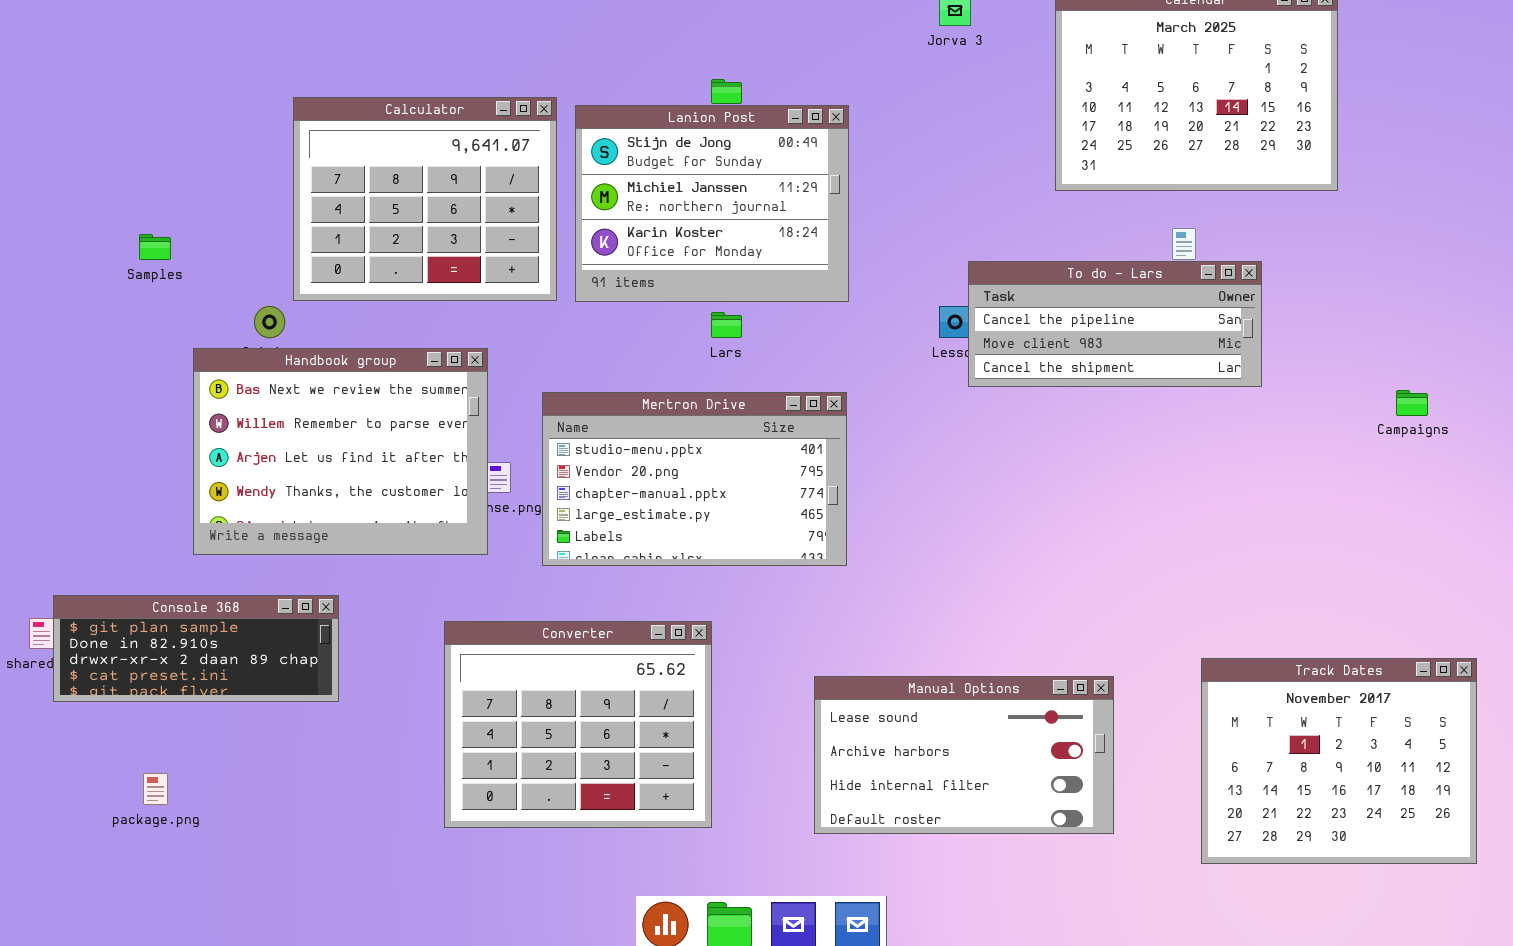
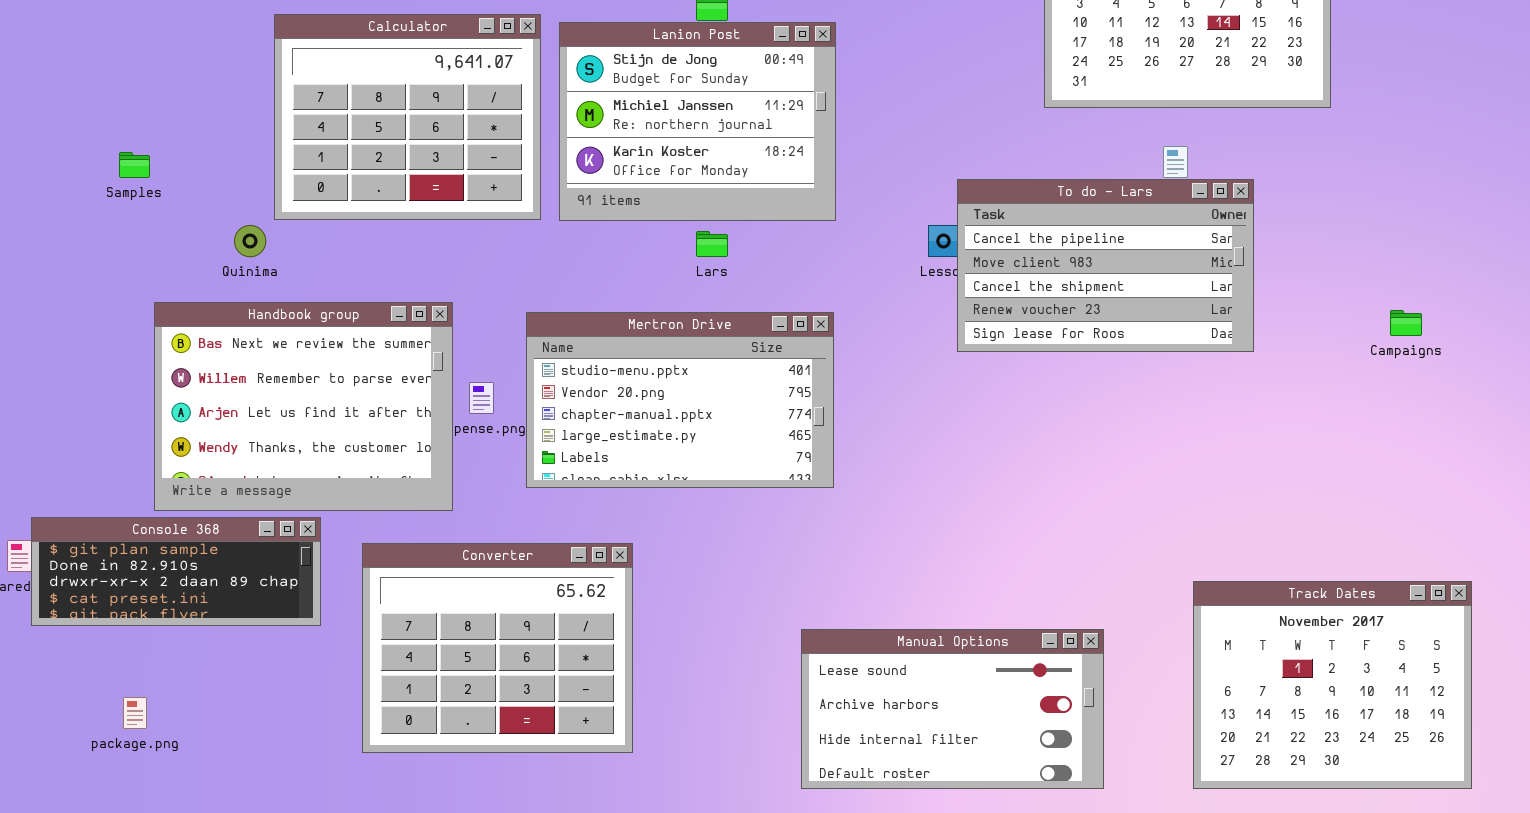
To do - Lars: [968,261,1262,387] -> [957,179,1254,352], resized
Handbook group: [193,348,488,555] -> [154,302,453,511], moved
Converter: [444,621,712,828] -> [362,543,633,753], moved
Manual Options: [814,676,1114,834] -> [801,629,1104,789], moved

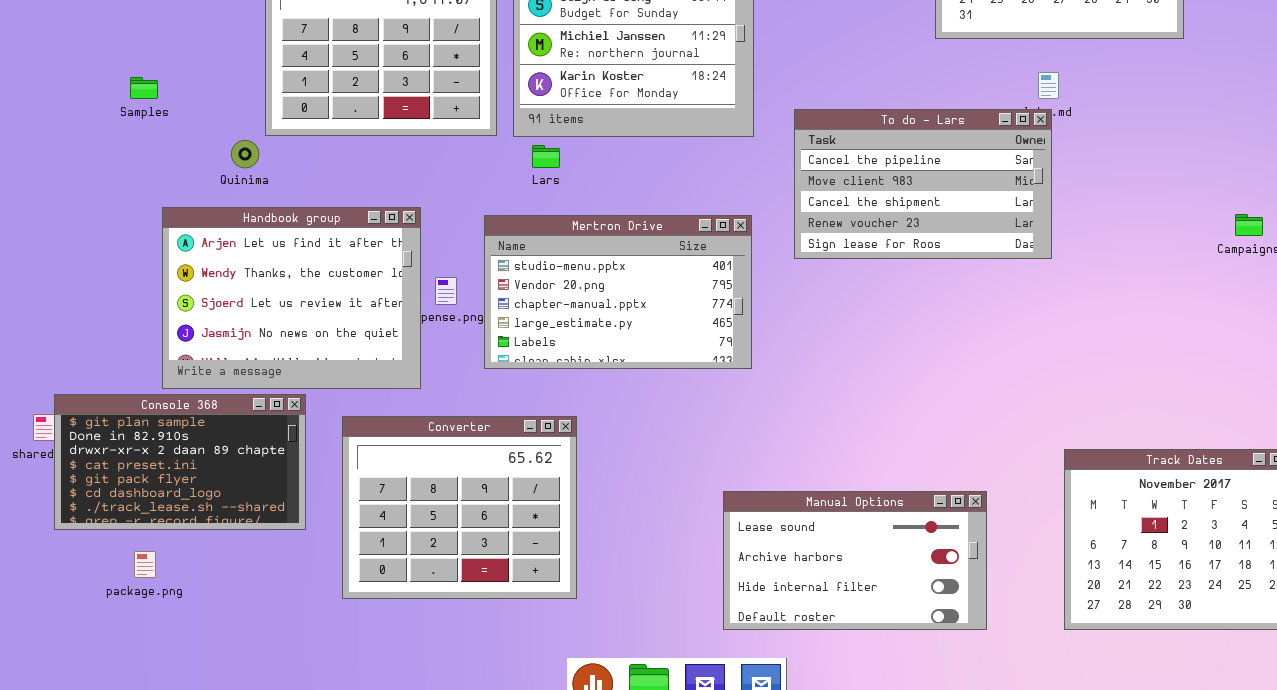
To do - Lars: [957,179,1254,352] -> [794,109,1052,259], moved
Lars: [696,231,728,257] -> [532,145,560,168], moved
Handbook group: [154,302,453,511] -> [162,207,421,389], scrolled down 2 rows
Console 368: [31,517,321,626] -> [54,394,306,530], resized

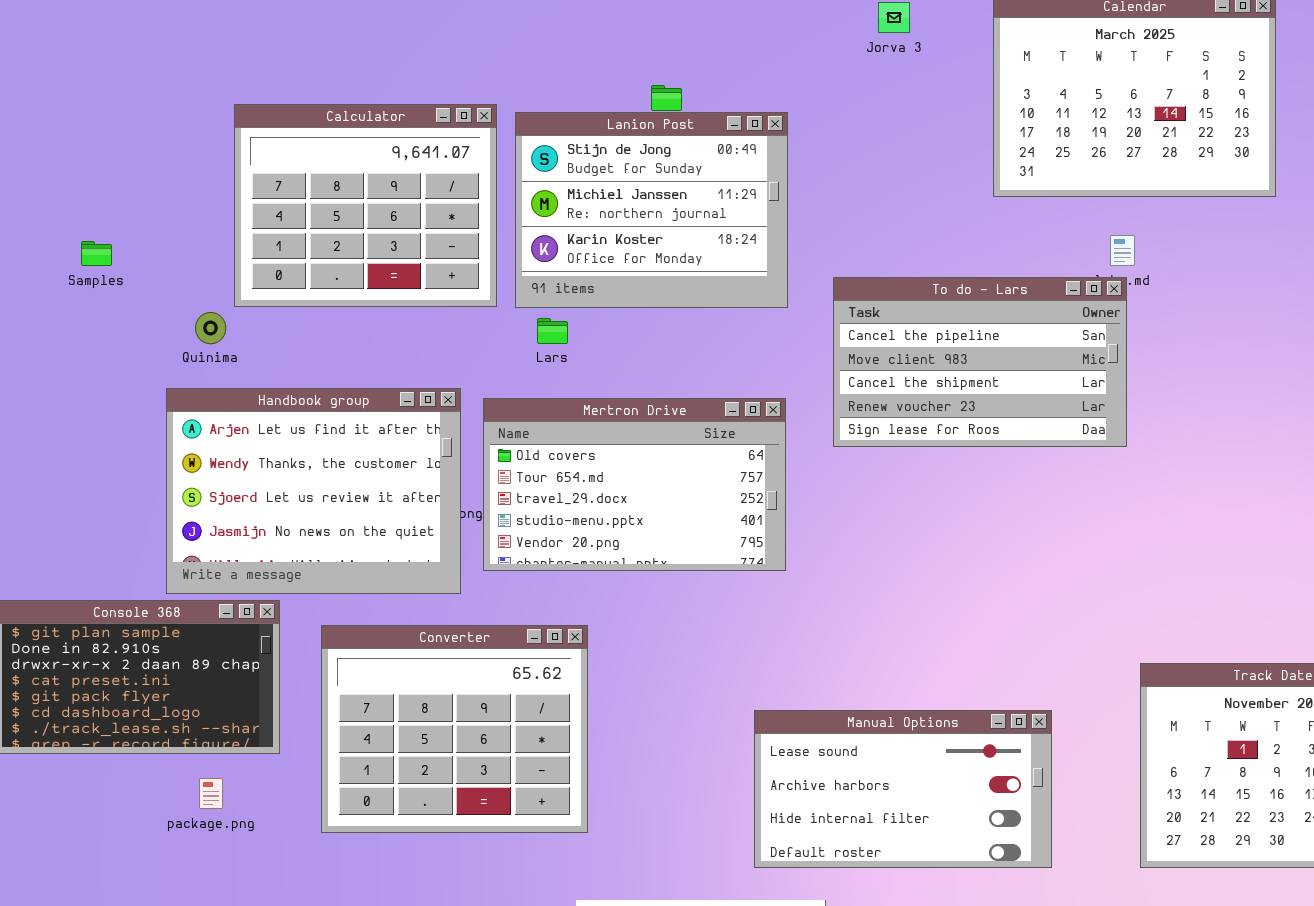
Handbook group: [162,207,421,389] -> [166,388,461,594], moved
Mertron Drive: [484,215,752,369] -> [483,398,786,571], scrolled up 3 rows
package.png: [134,551,156,578] -> [199,778,223,809], moved

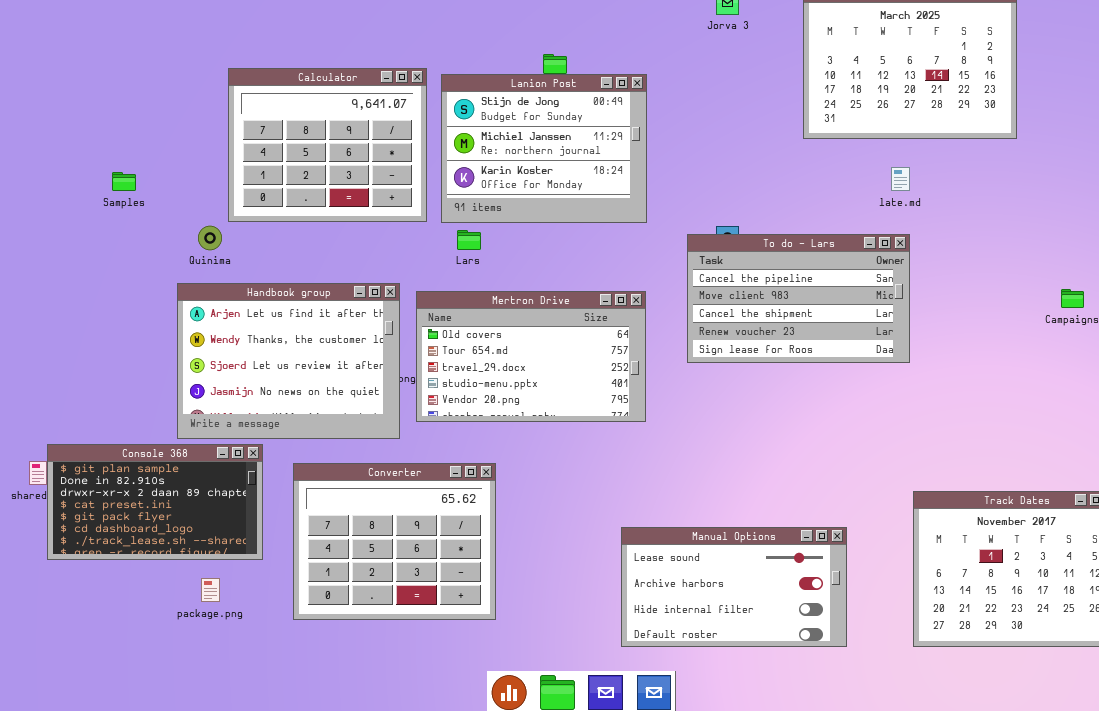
To do - Lars: [833,277,1127,447] -> [687,234,910,363], moved

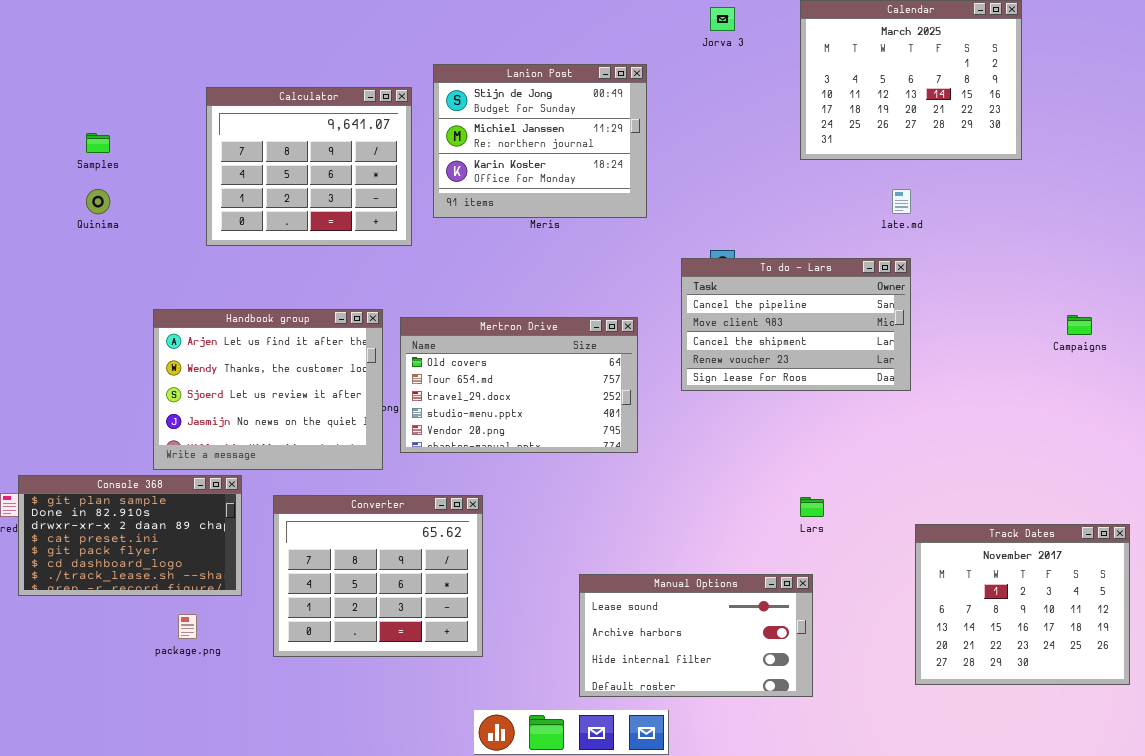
Lanion Post: [441,74,647,223] -> [433,64,647,218], moved
Samples: [112,172,136,191] -> [86,133,110,153], moved
Quinima: [198,226,222,250] -> [86,189,110,214], moved
Lars: [457,230,481,250] -> [800,497,824,517], moved
Manual Options: [621,527,847,647] -> [579,574,813,697], moved

